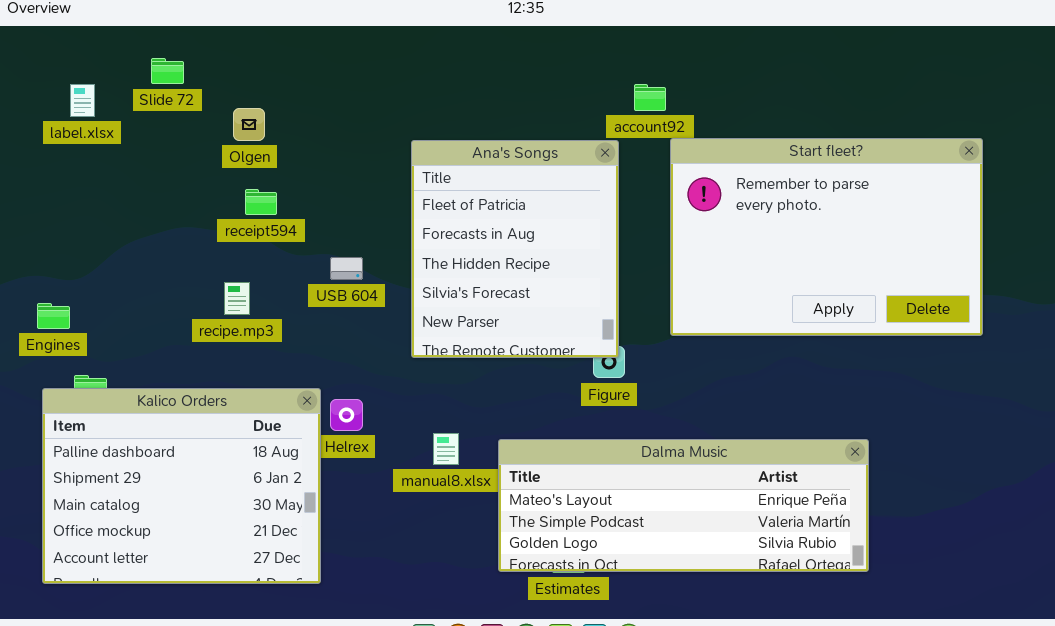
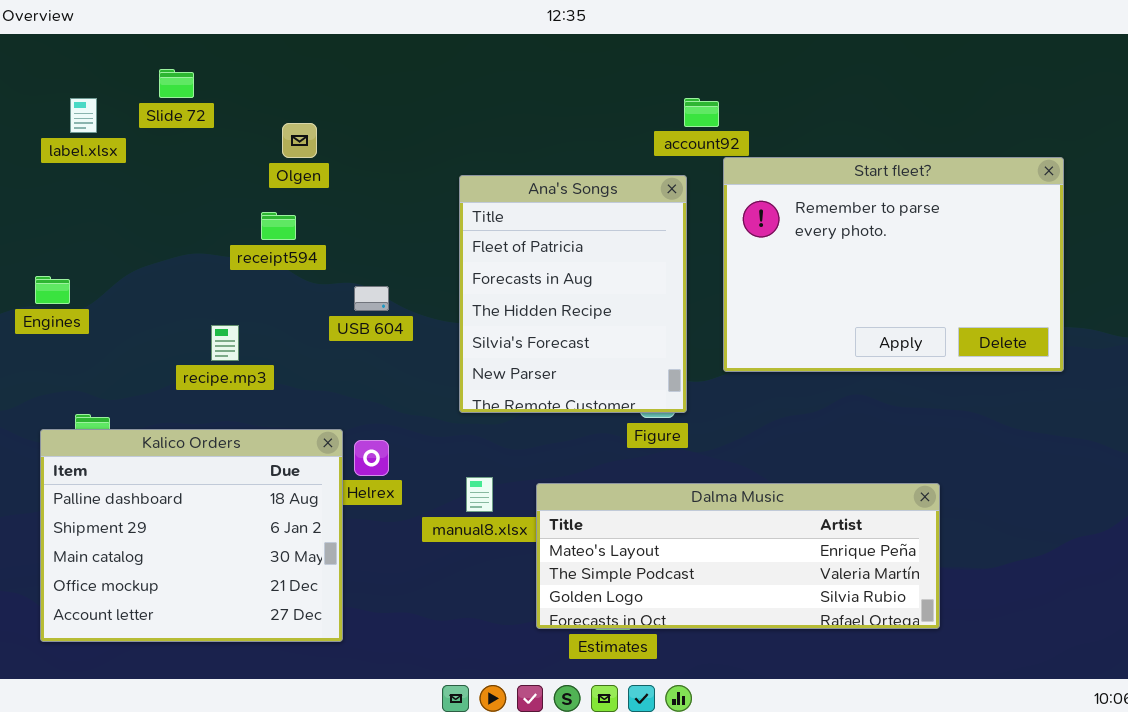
Olgen: [233,108,265,141] -> [282,123,317,158], moved
Ana's Songs: [411,140,619,358] -> [459,175,687,413], moved
recipe.mp3: [224,282,250,315] -> [211,325,239,361], moved
Engines: [37,303,70,329] -> [35,276,70,304], moved

